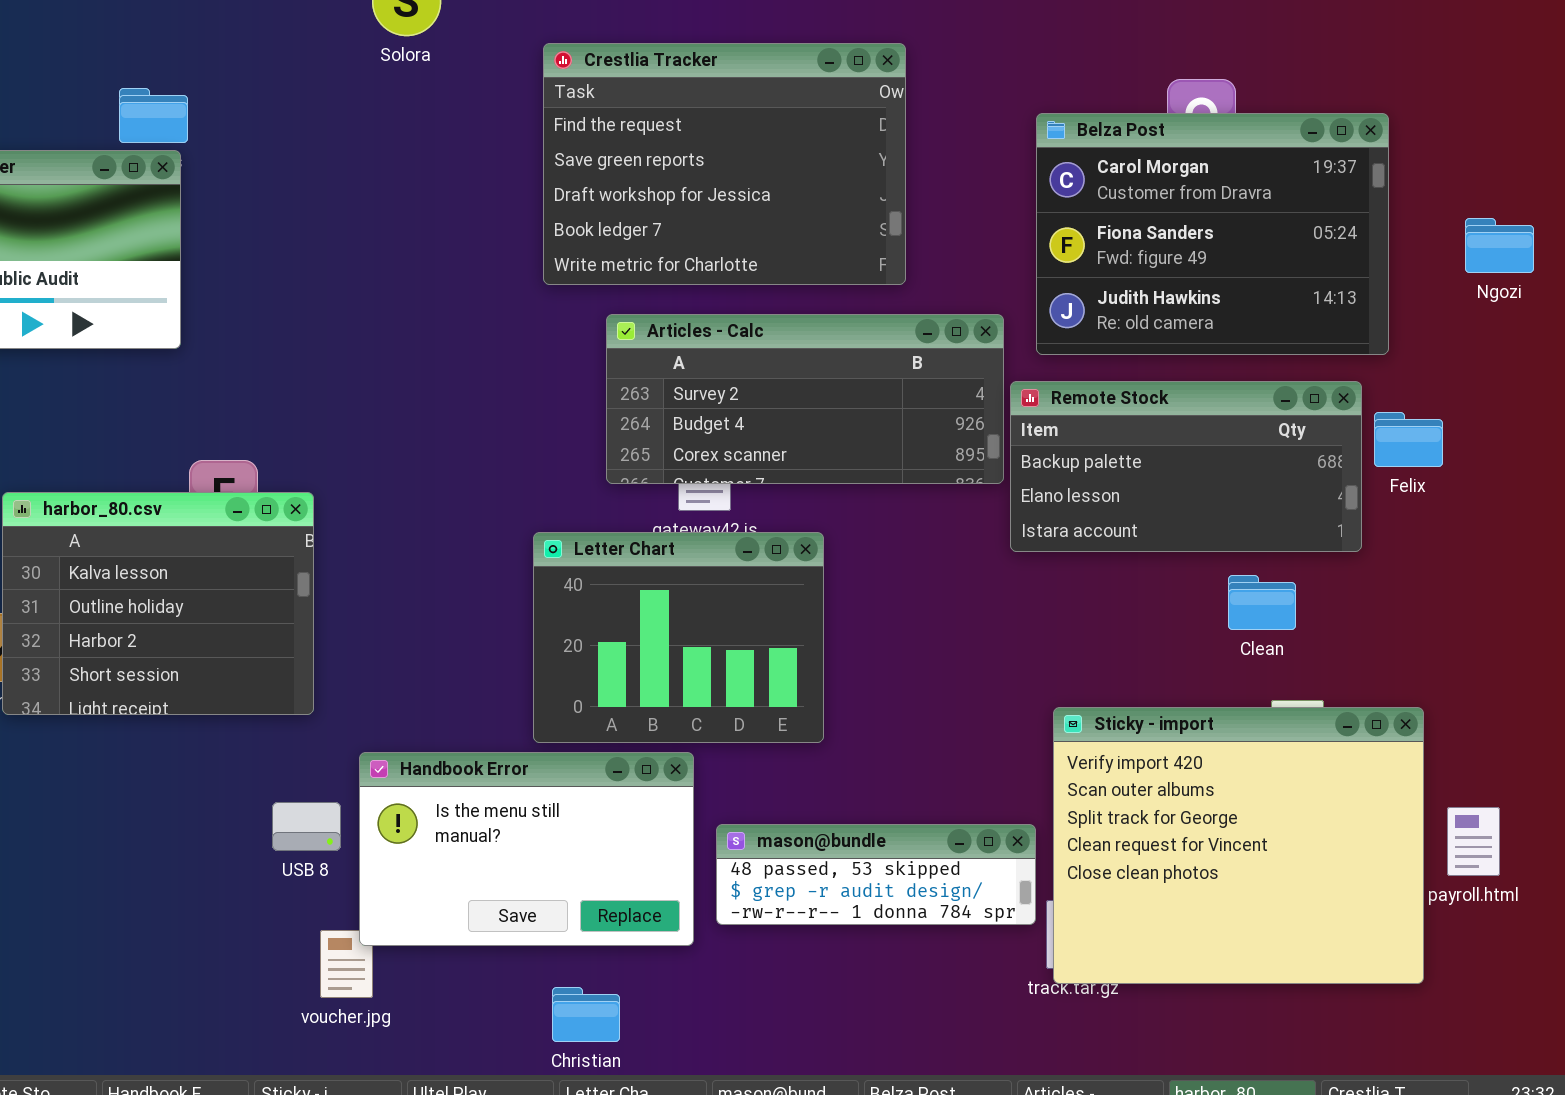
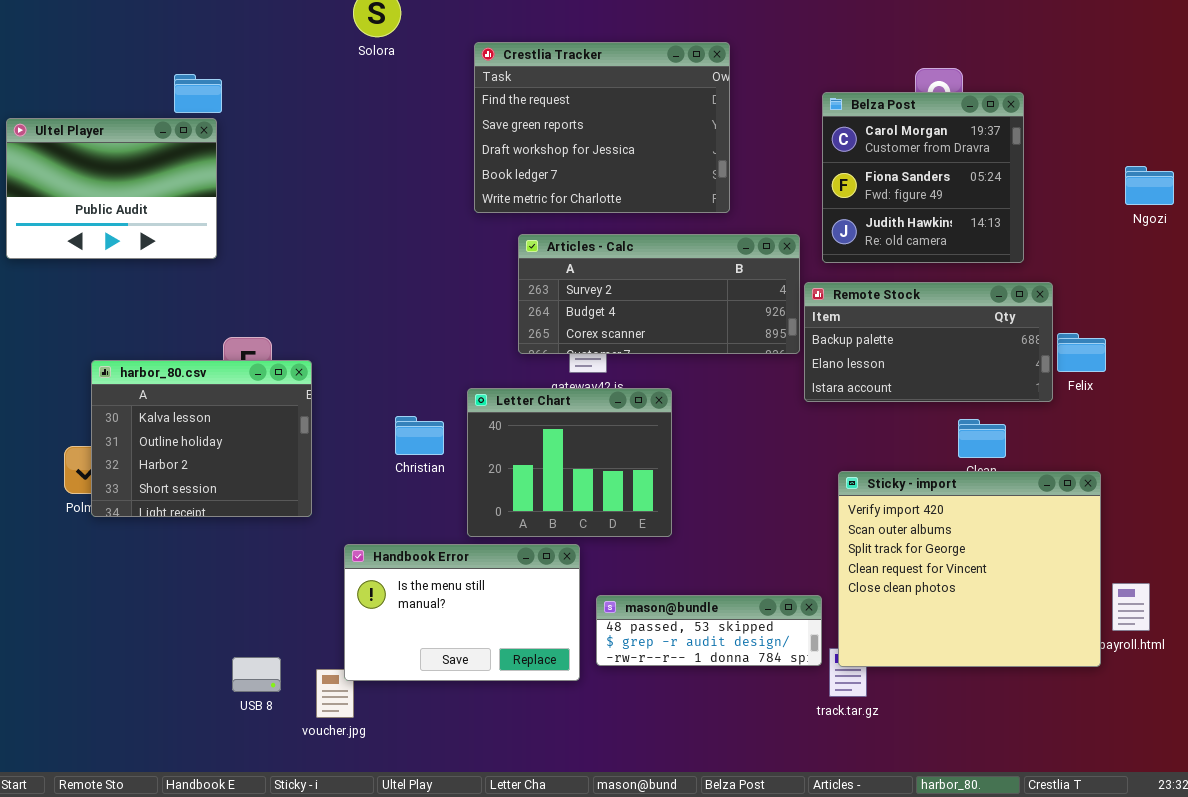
Belza Post: [1036,113,1389,355] -> [822,92,1024,263], resized
Felix: [1374,412,1443,467] -> [1057,333,1106,372], moved
Sticky - import: [1053,707,1424,984] -> [838,471,1101,667], moved
USB 8: [272,802,341,851] -> [232,657,281,692], moved
Christian: [552,987,620,1042] -> [395,416,444,455], moved

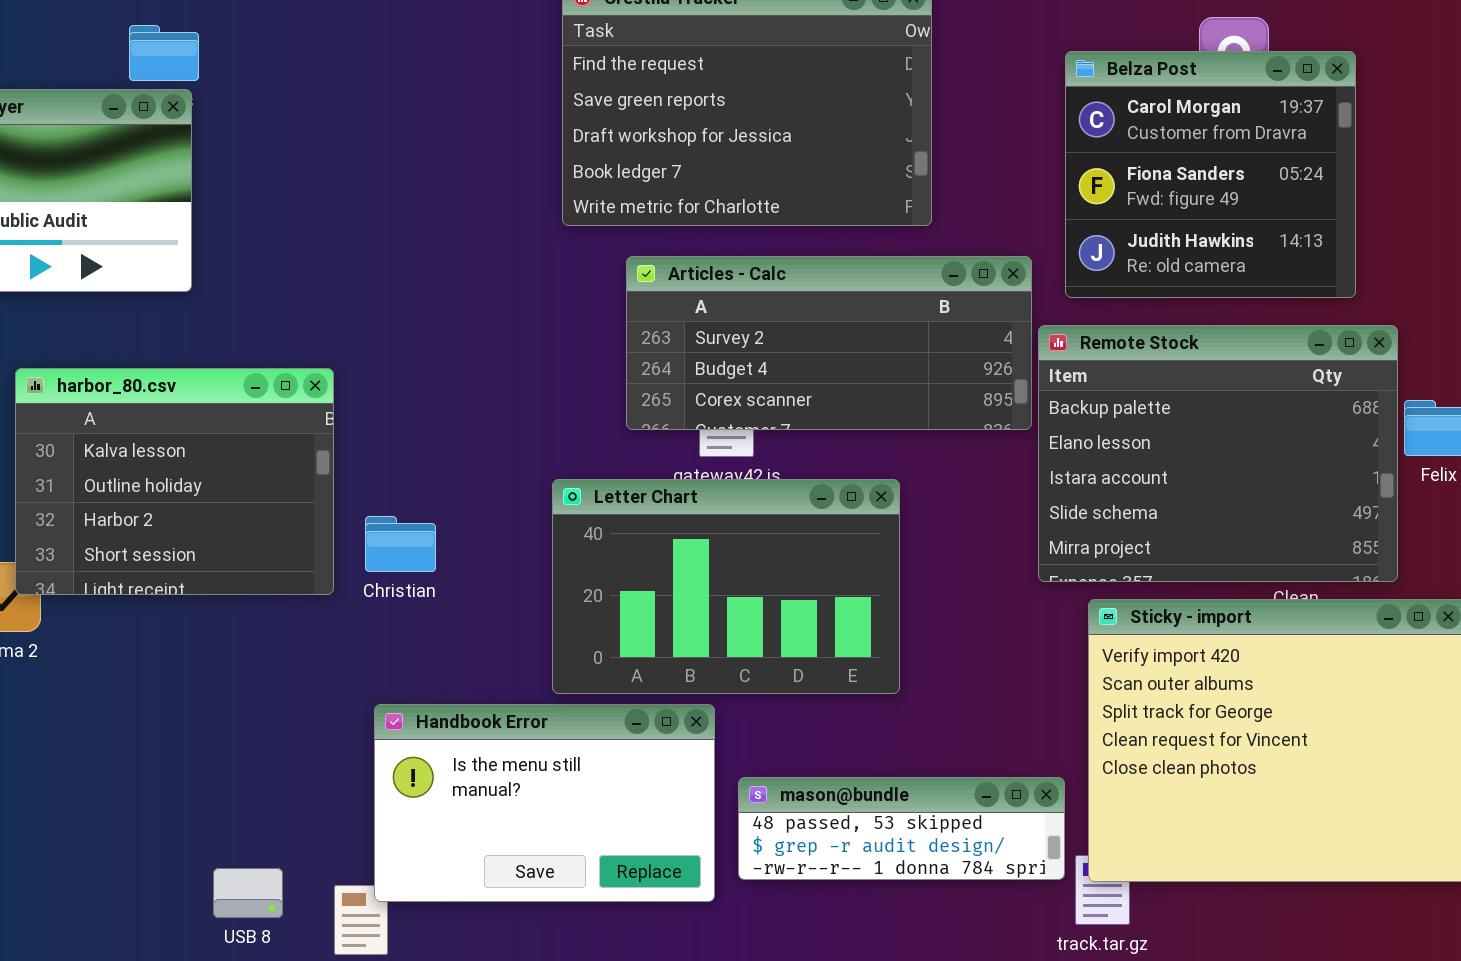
Remote Stock: [804,282,1053,402] -> [1038,325,1398,582], resized
harbor_80.csv: [91,360,312,517] -> [15,368,334,595], moved
Letter Chart: [467,388,672,537] -> [552,479,900,694], resized
Christian: [395,416,444,455] -> [365,516,436,572], moved

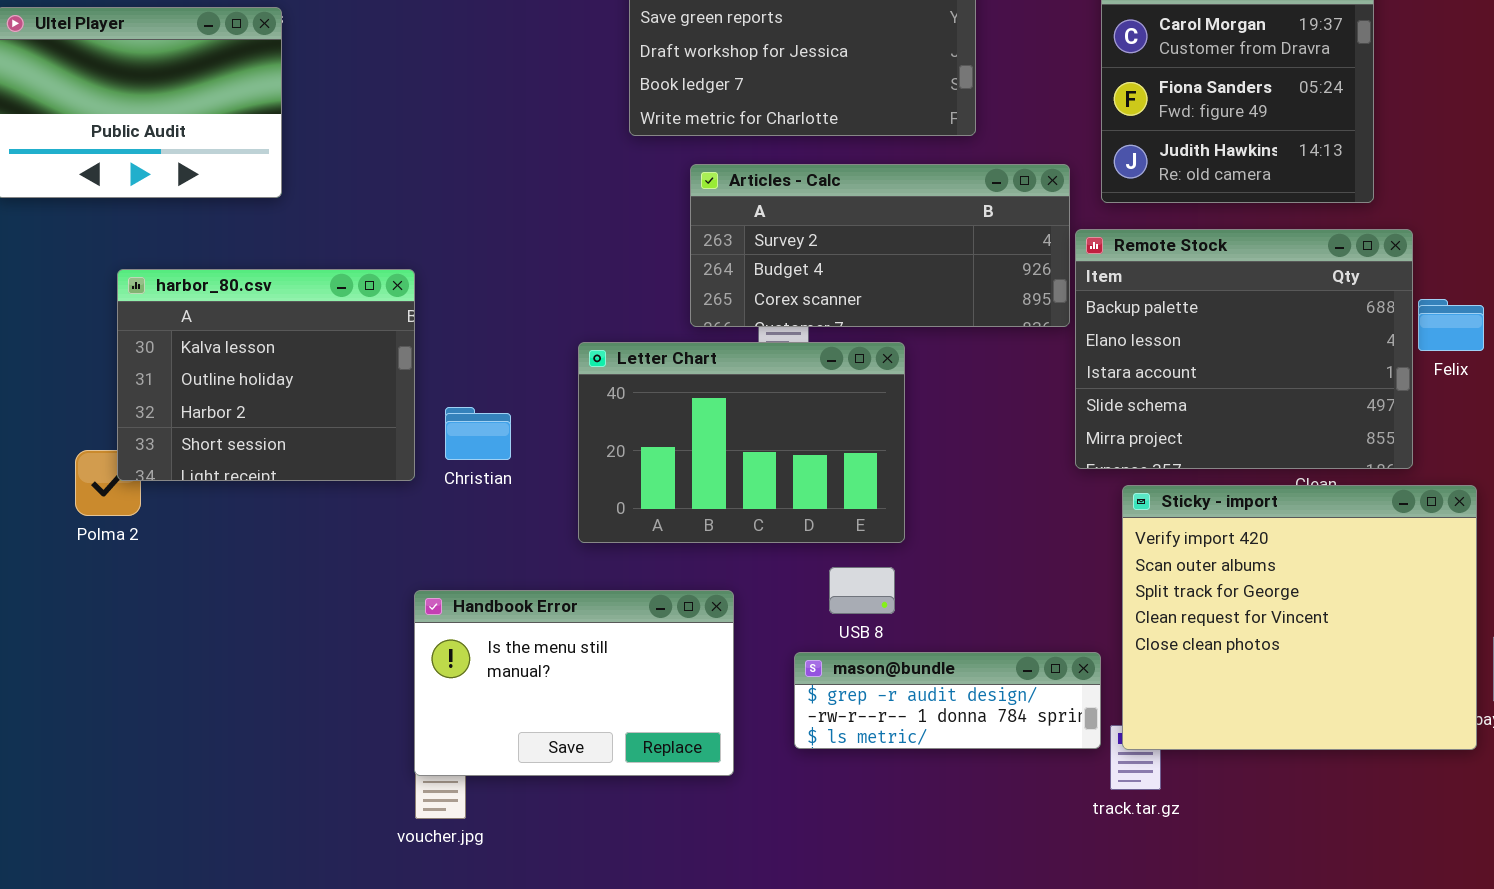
Letter Chart: [552,479,900,694] -> [578,342,905,543], moved
Handbook Error: [374,704,715,902] -> [414,590,734,776], moved
mason@bundle: [738,777,1065,880] -> [794,652,1101,749], scrolled down 1 row
USB 8: [213,868,283,918] -> [829,567,895,614], moved

